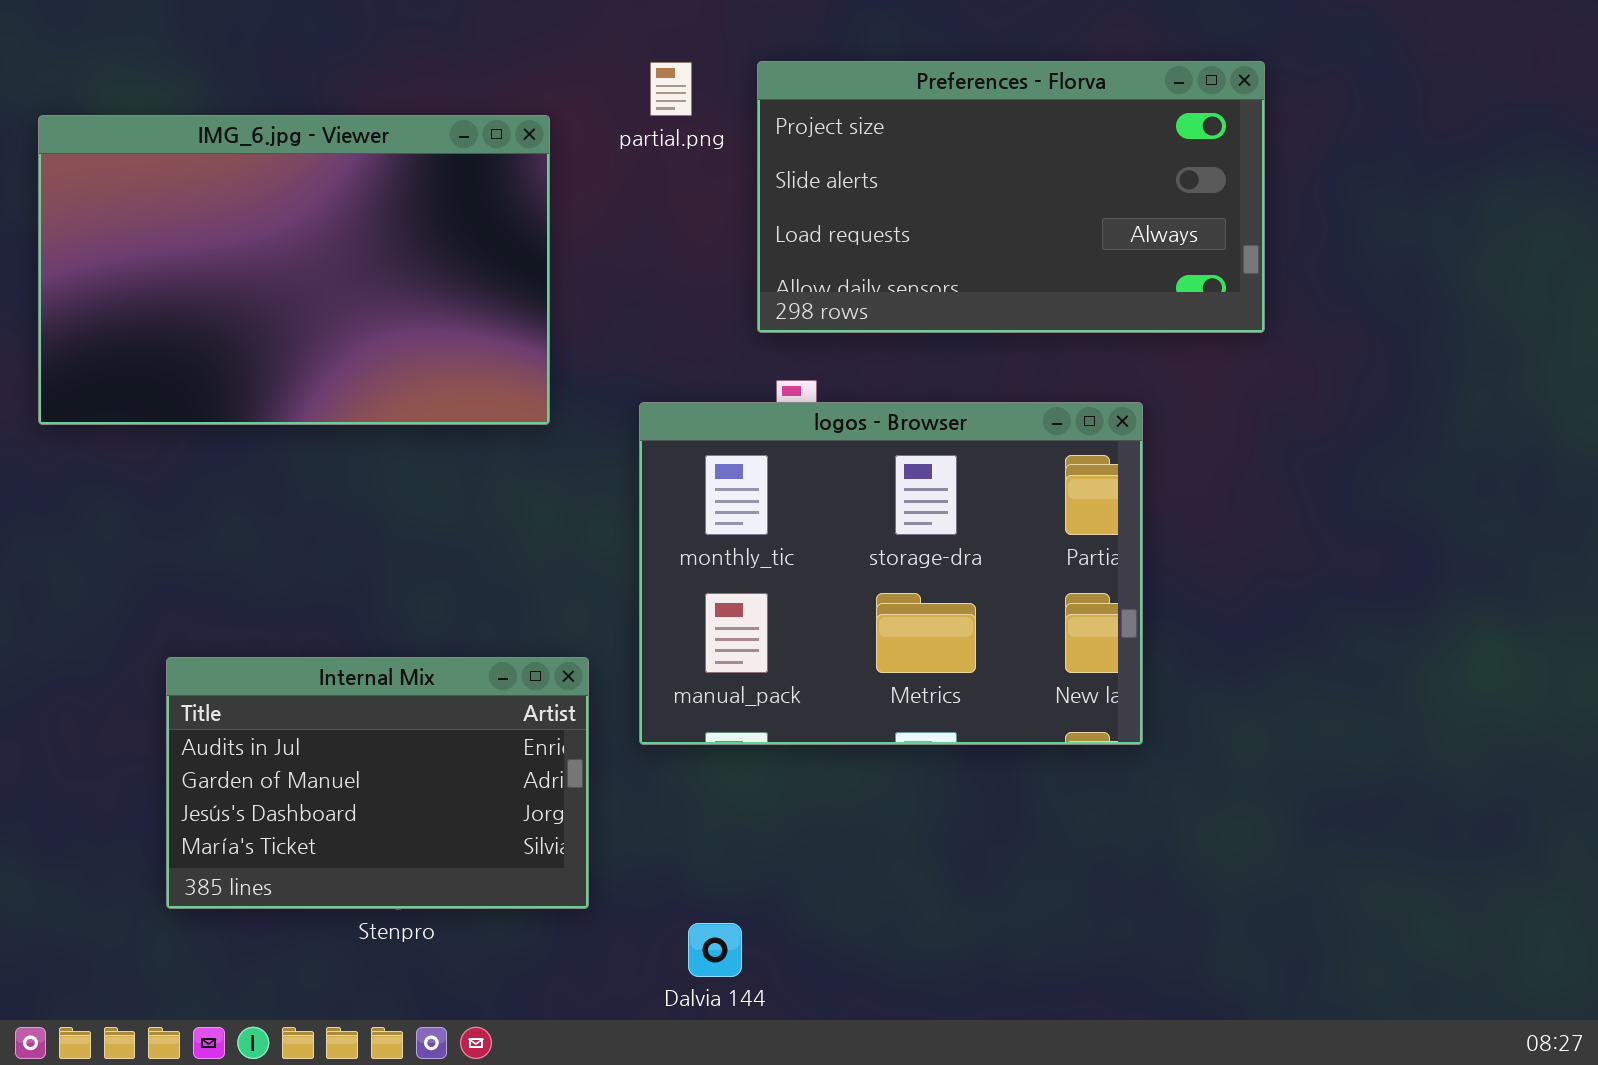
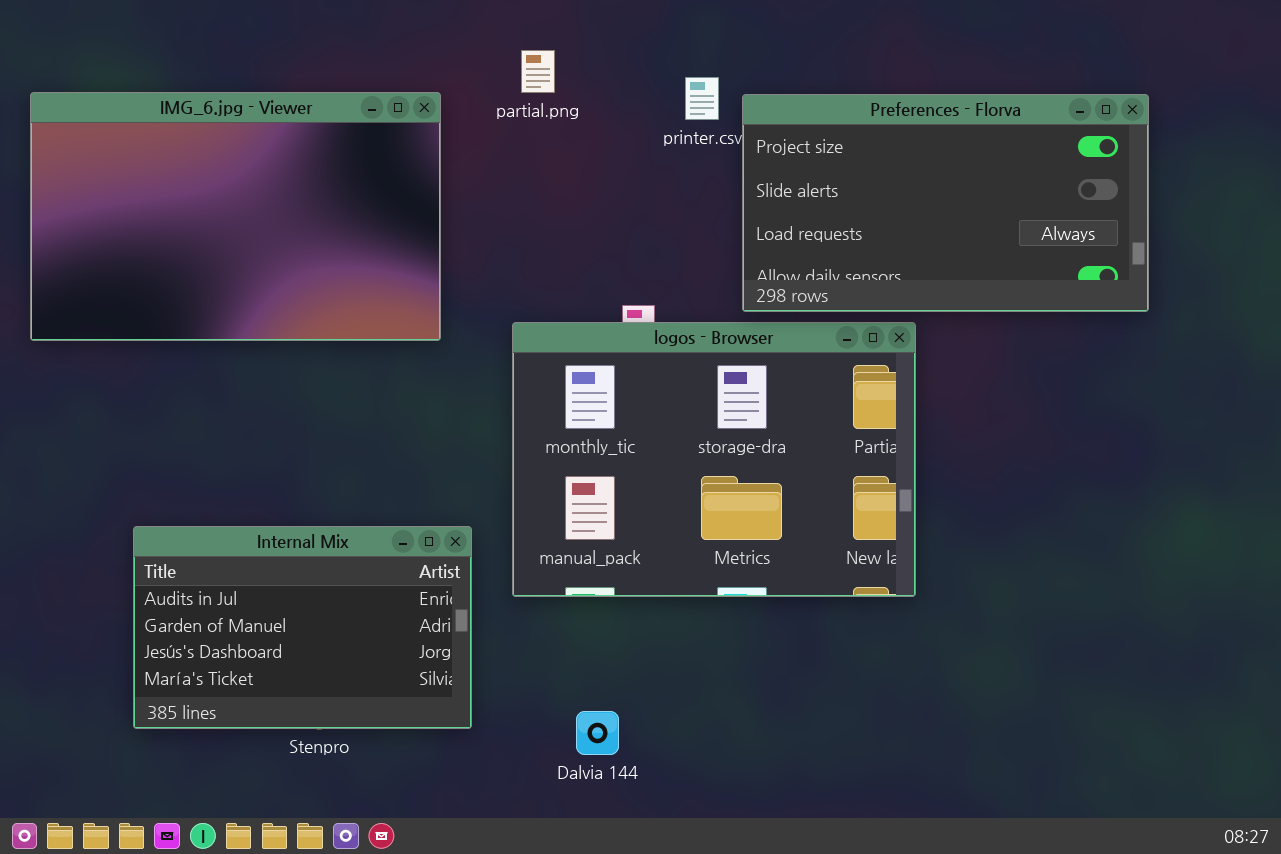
Preferences - Florva: [757,61,1265,333] -> [742,94,1149,312], moved
Dalvia 144: [688,923,742,977] -> [576,711,619,755], moved

